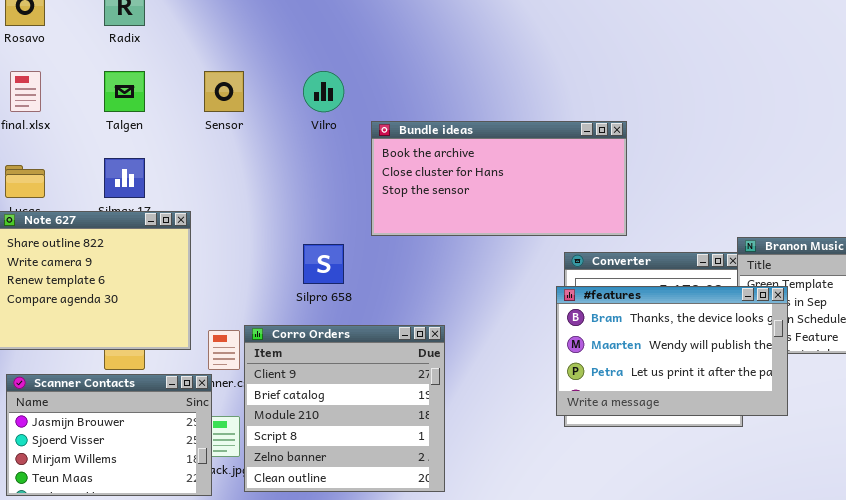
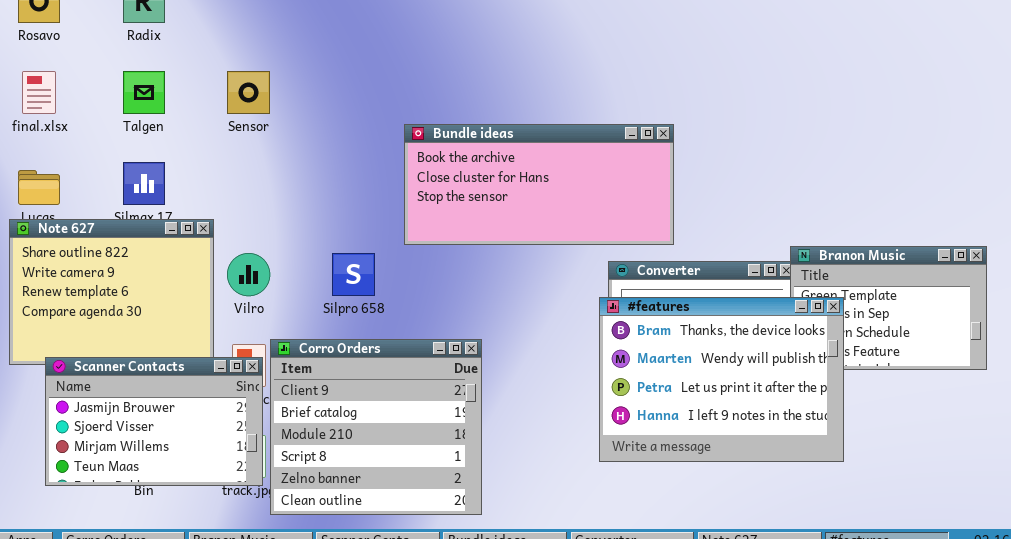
Vilro: [303,71,344,112] -> [227,253,270,296], moved
#features: [556,286,788,416] -> [599,297,844,462], resized
Scanner Contacts: [6,374,212,496] -> [45,357,263,486], moved

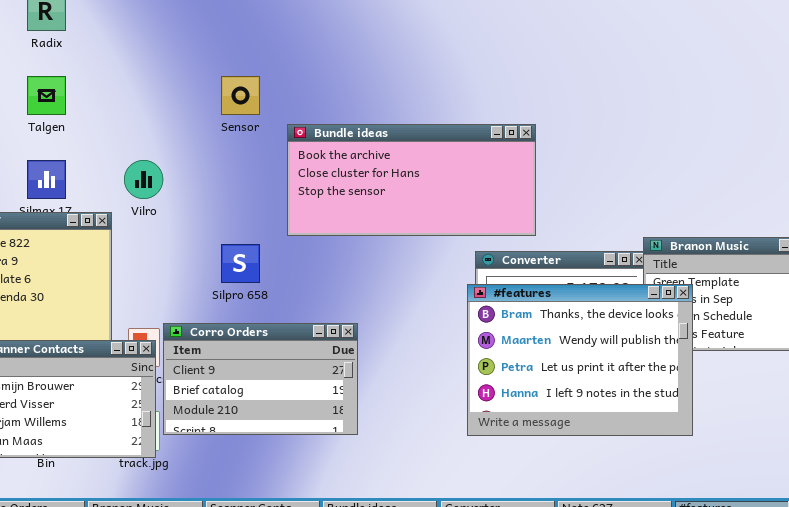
Sensor: [227,71,270,114] -> [221,76,260,115], moved
Vilro: [227,253,270,296] -> [124,160,163,199], moved
Corro Orders: [270,339,482,515] -> [163,323,358,435], resized

